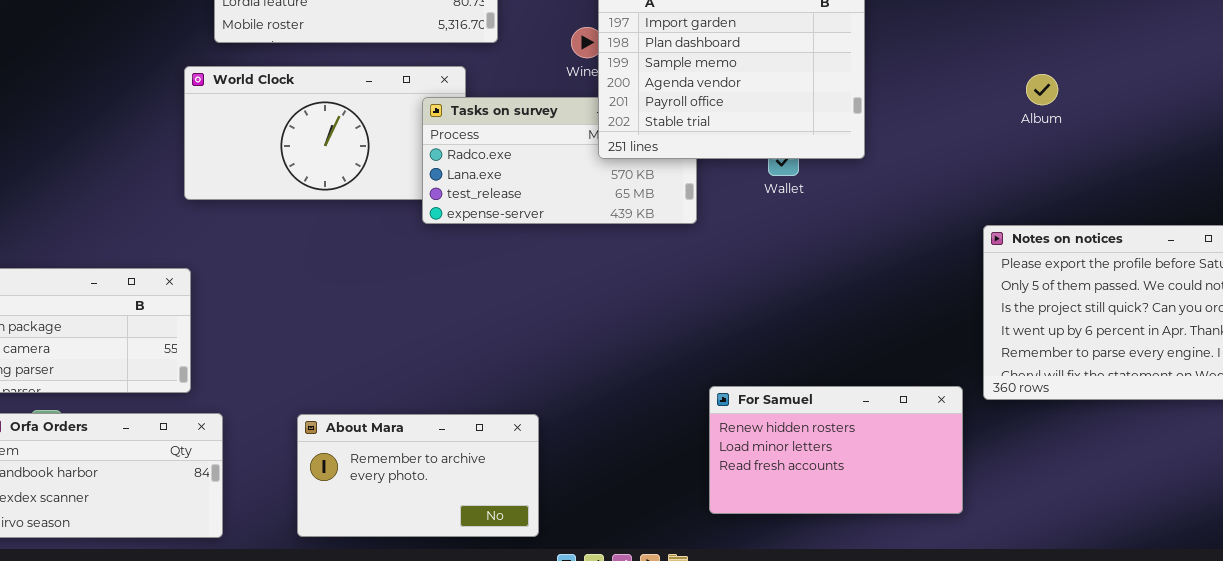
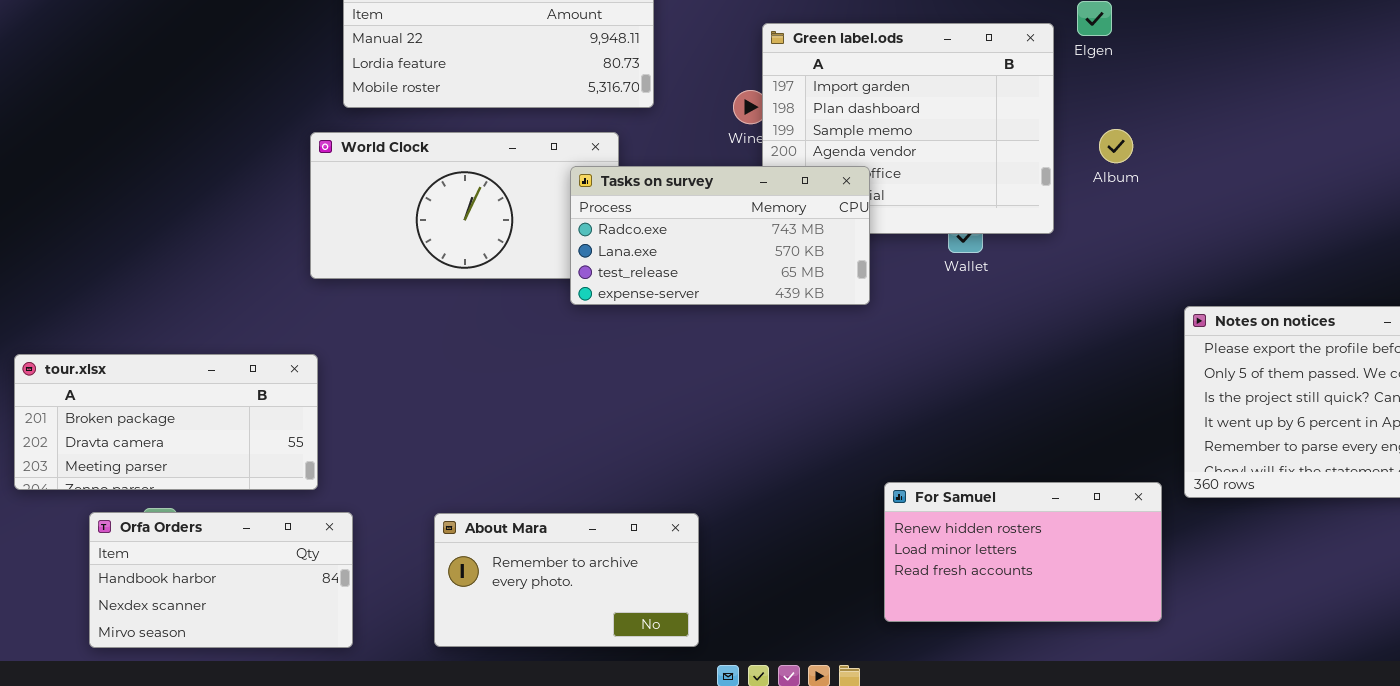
Album: [1026,74,1058,105] -> [1099,129,1133,163], moved
Tasks on survey: [422,97,697,224] -> [570,166,870,305], raised

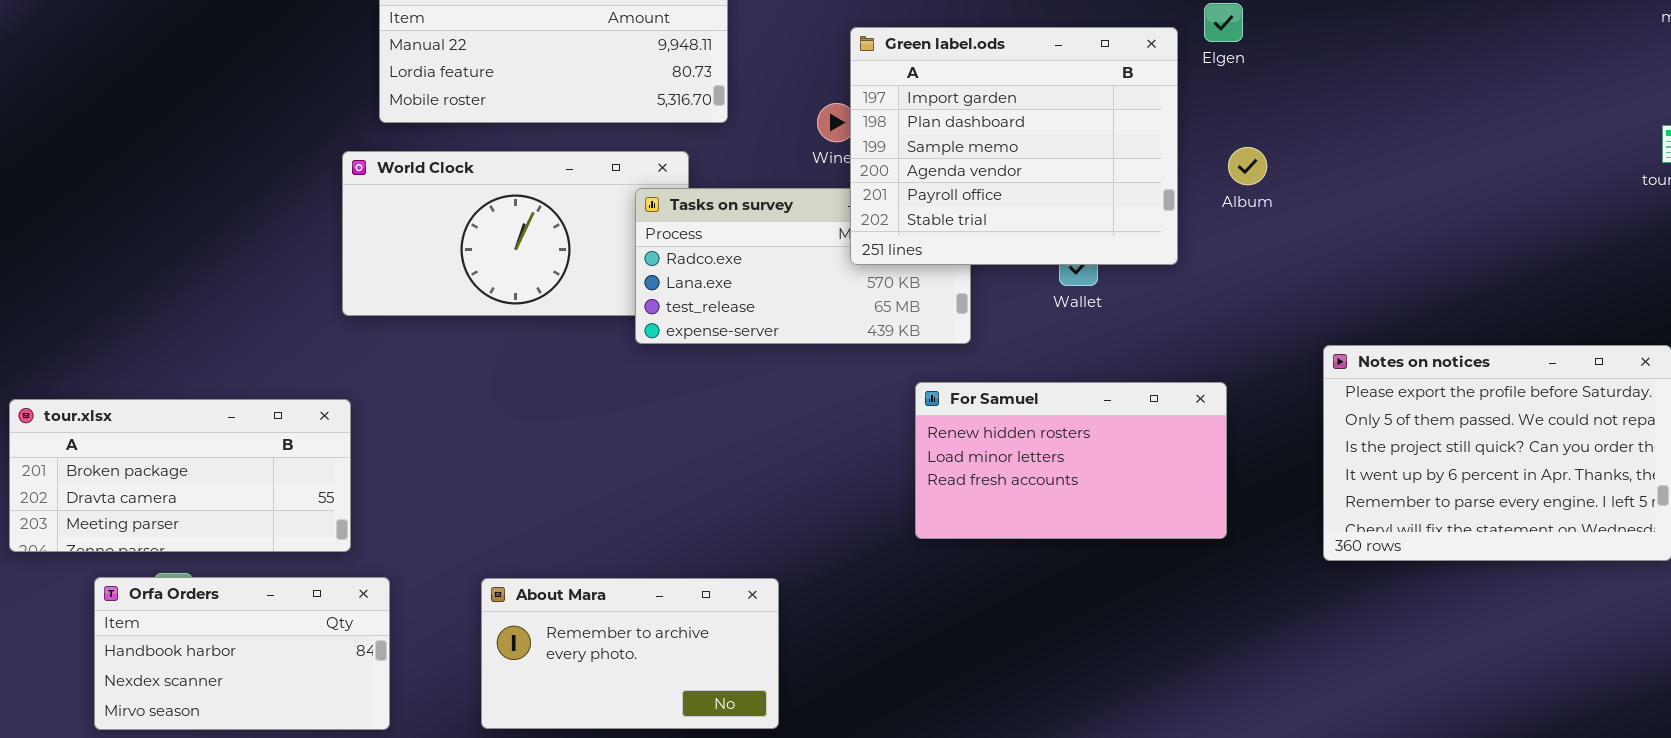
Green label.ods: [762,23,1054,234] -> [850,27,1178,265], raised
For Samuel: [884,482,1162,622] -> [915,382,1227,539], moved

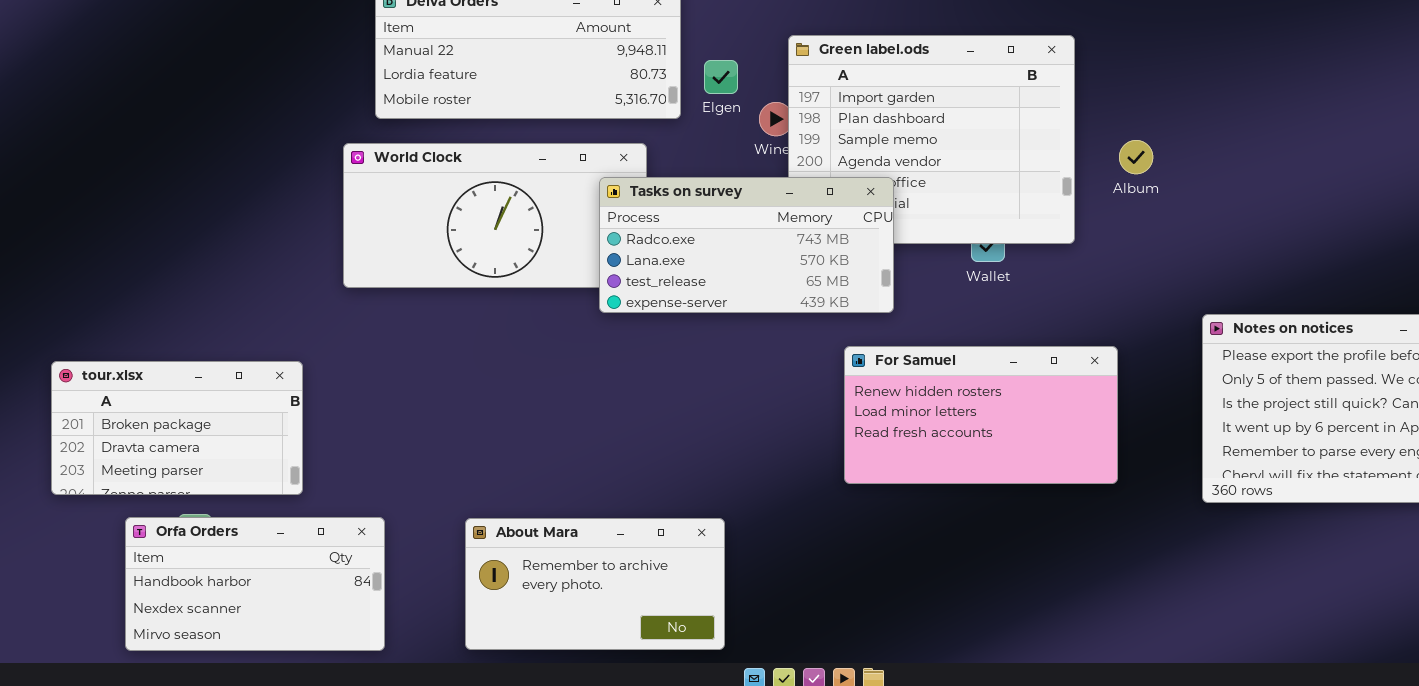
Elgen: [1204,3,1243,42] -> [704,60,738,94], moved
Tasks on survey: [635,188,971,344] -> [599,177,894,313], raised
tour.xlsx: [9,399,351,552] -> [51,361,303,495], resized

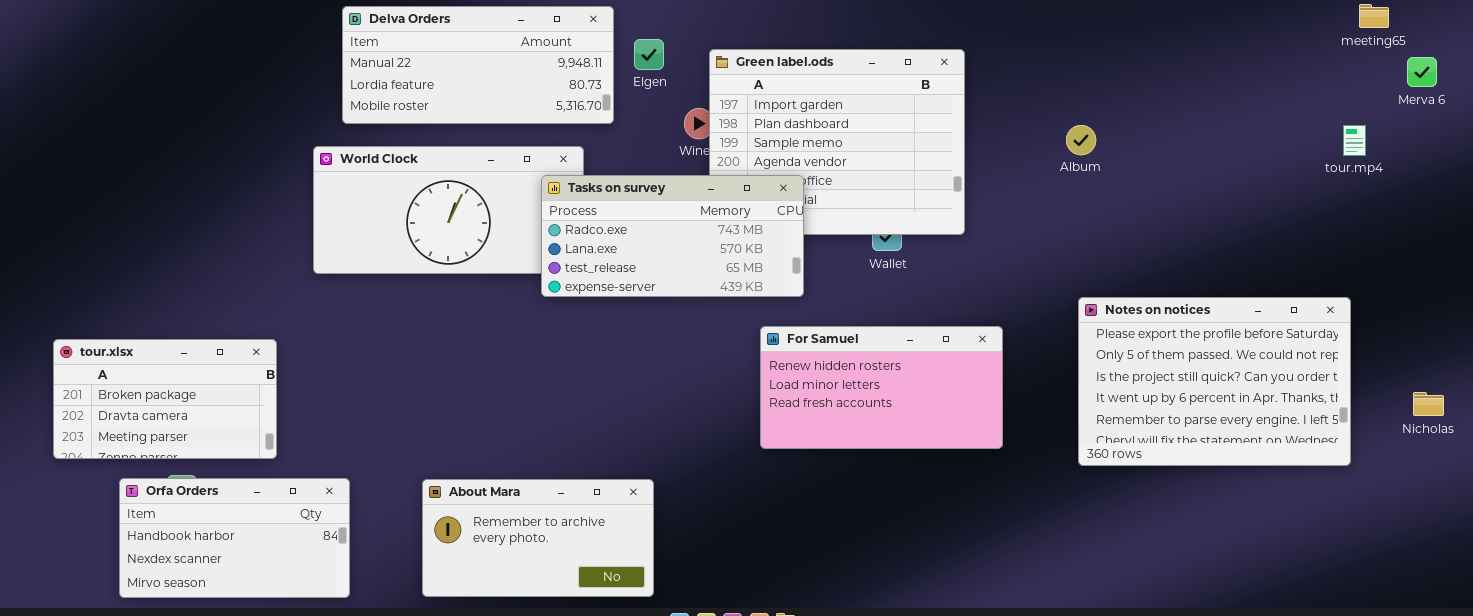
Elgen: [704,60,738,94] -> [634,39,664,70], moved
Album: [1119,140,1153,174] -> [1066,125,1096,155], moved

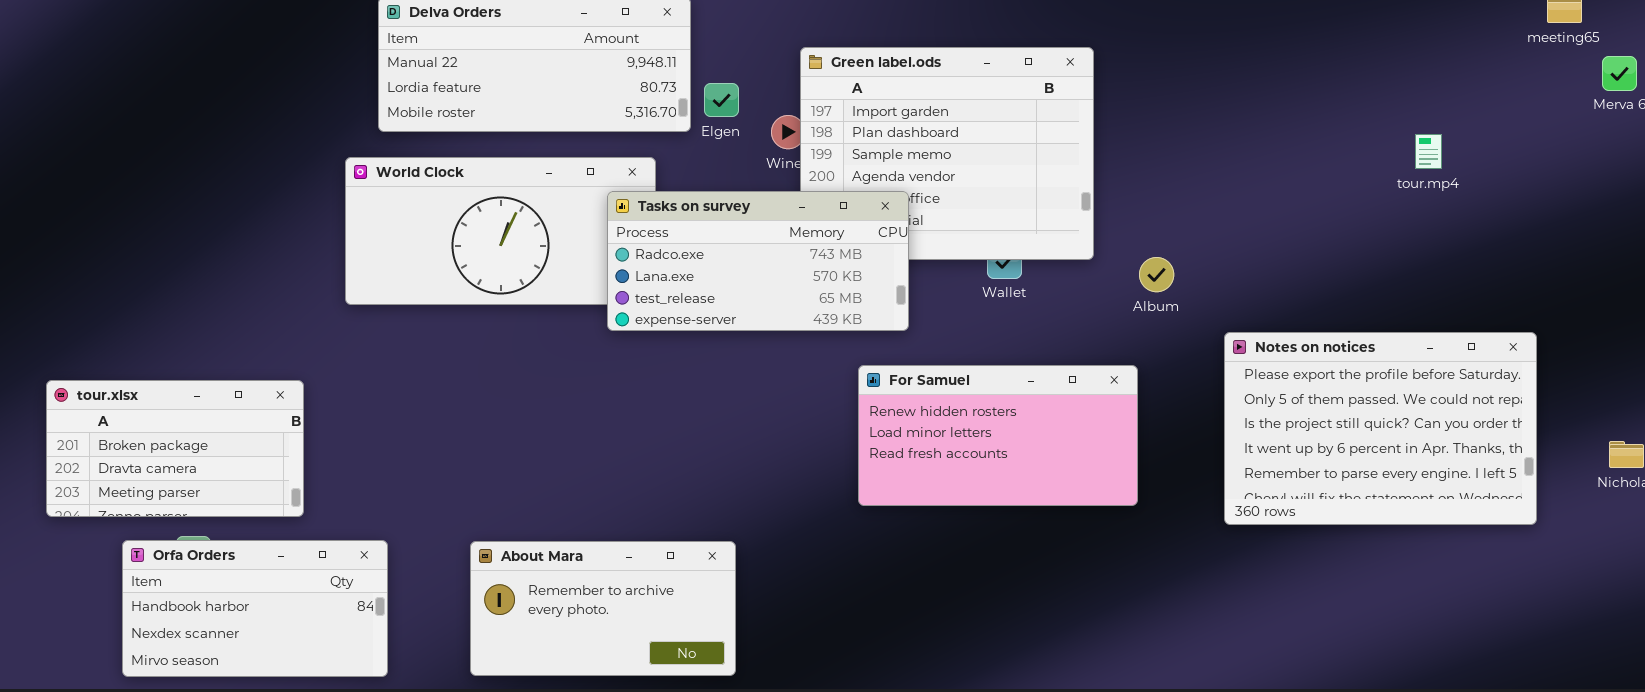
Elgen: [634,39,664,70] -> [704,83,739,117], moved
Album: [1066,125,1096,155] -> [1139,257,1174,292], moved
tour.mp4: [1343,125,1366,156] -> [1415,134,1442,169], moved

